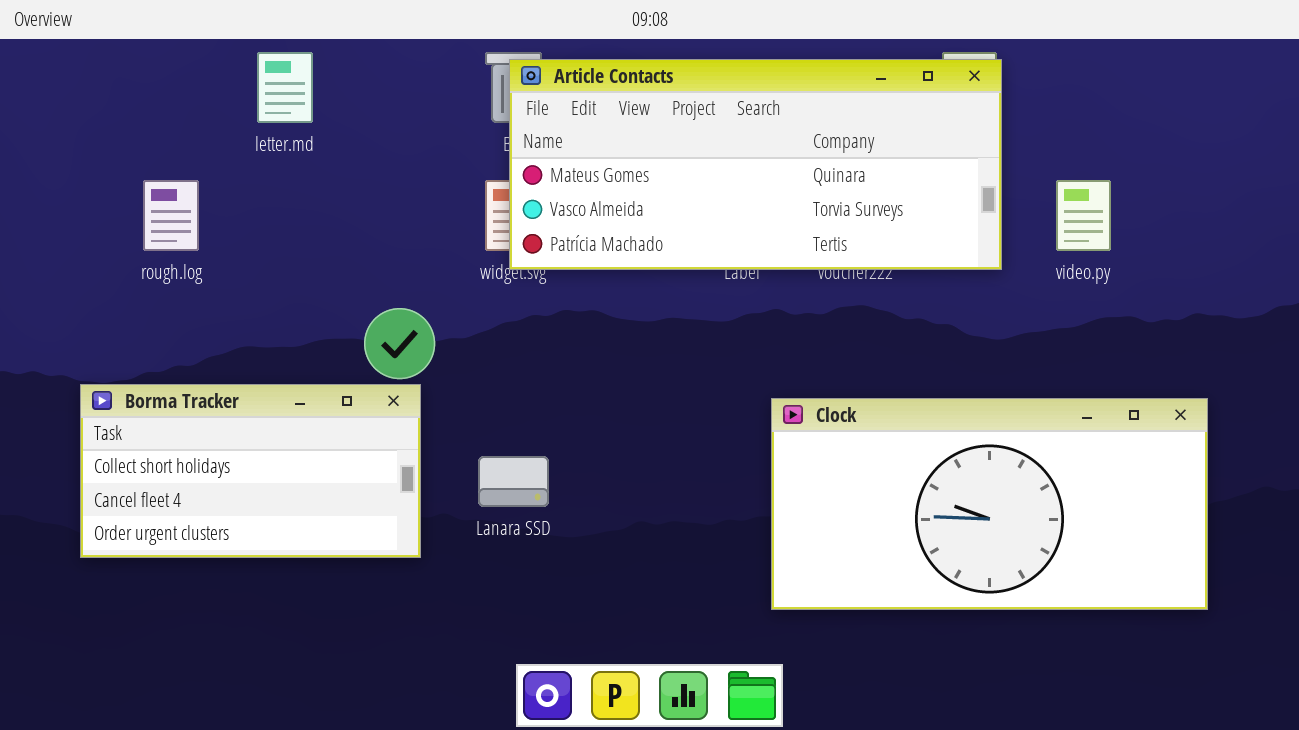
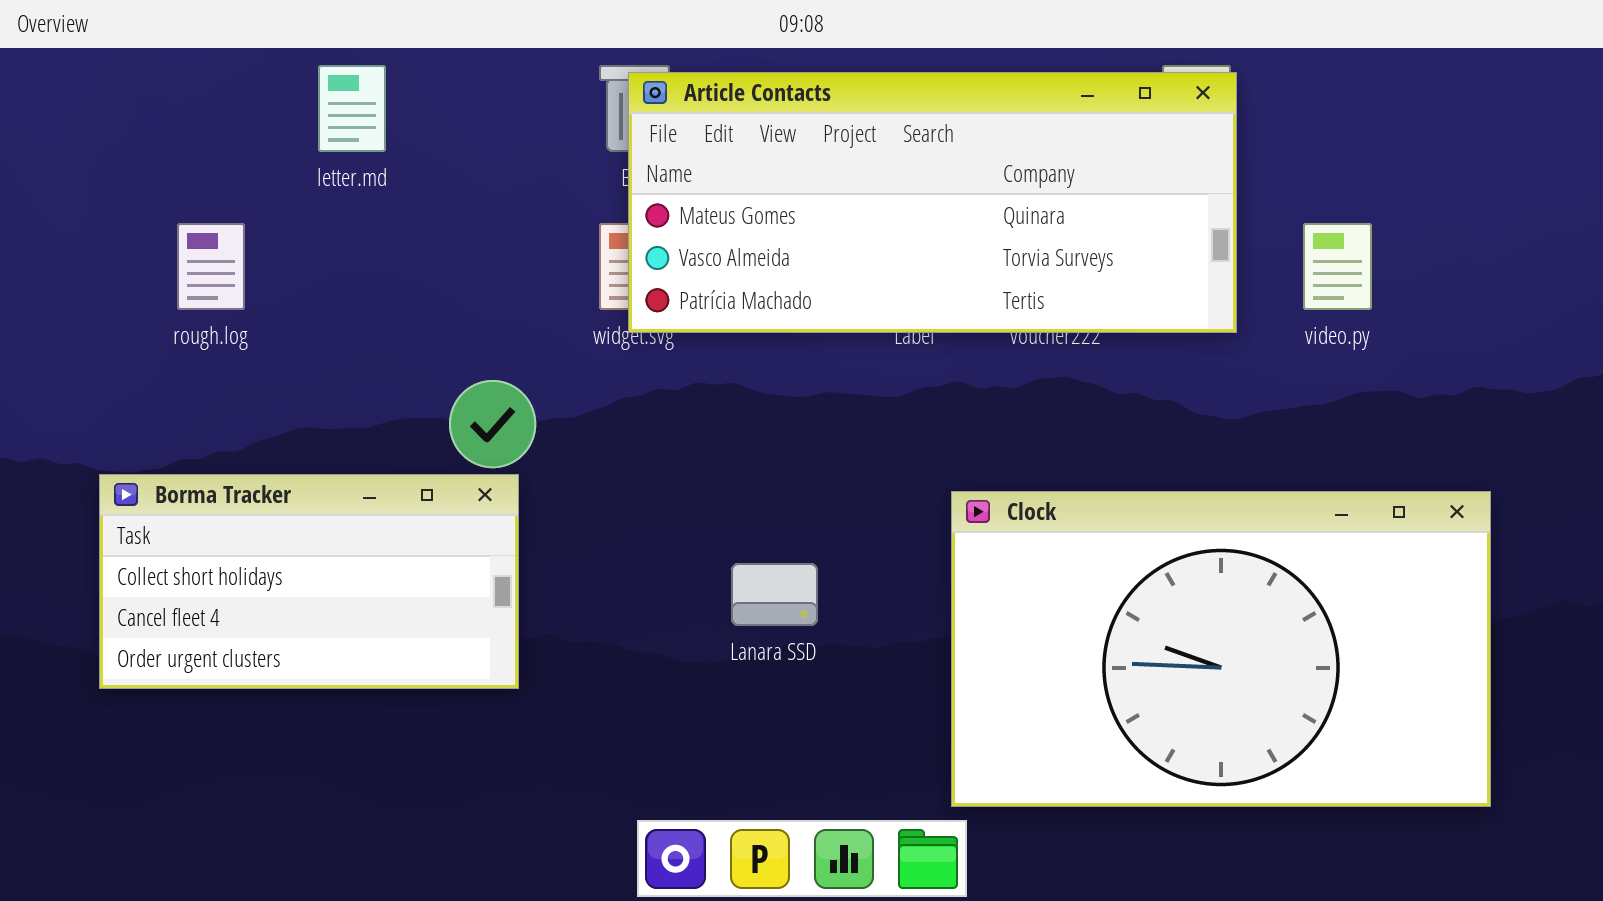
Clock: [771,398,1208,610] -> [951,491,1491,807], resized
Lanara SSD: [478,456,549,507] -> [731,563,818,626], moved

